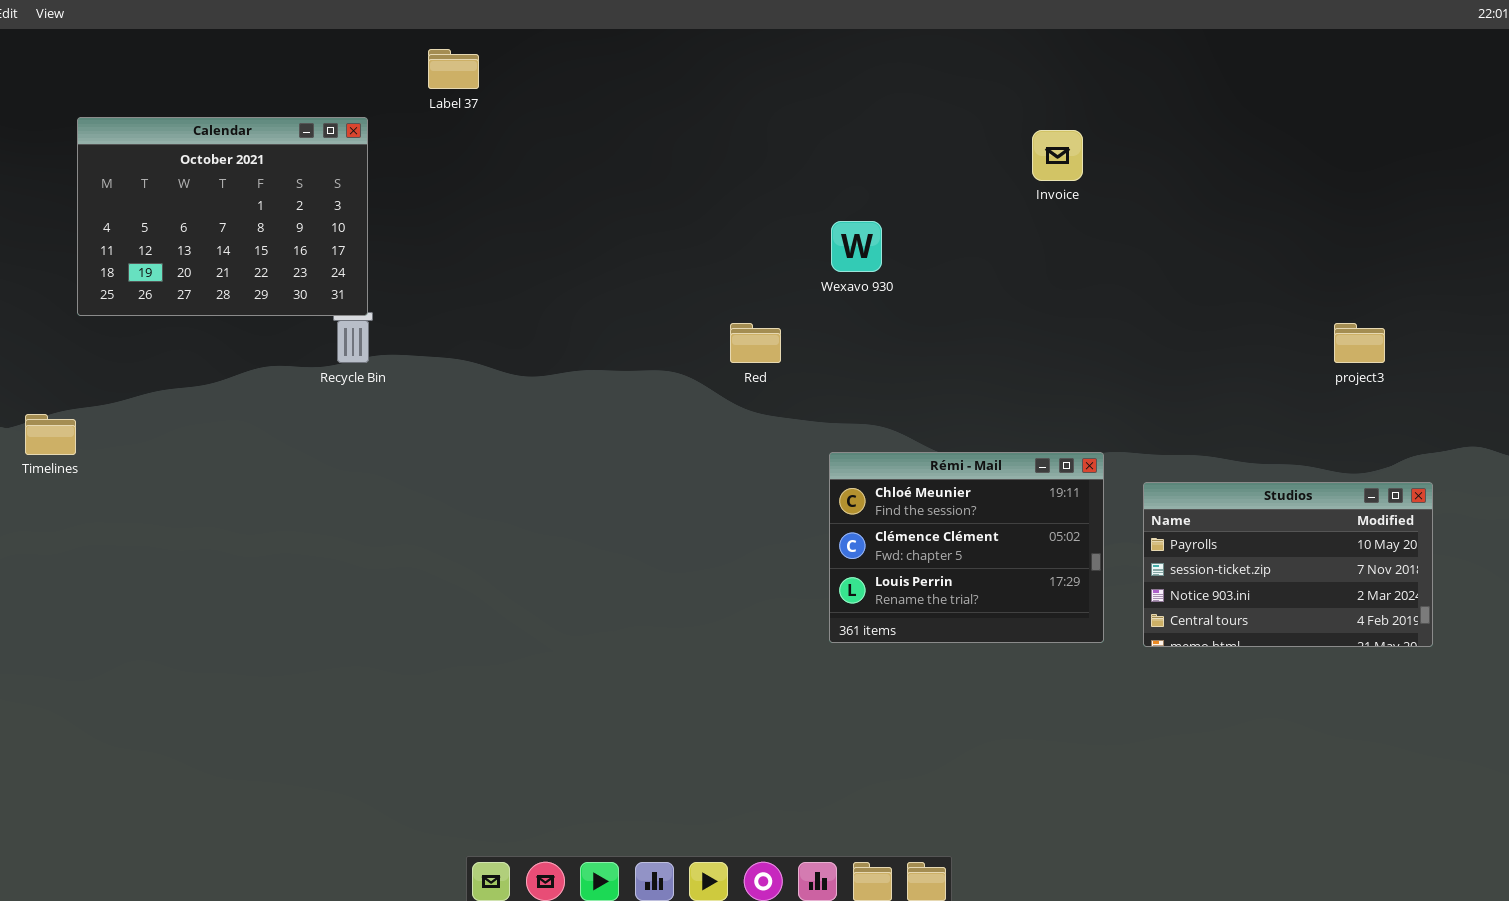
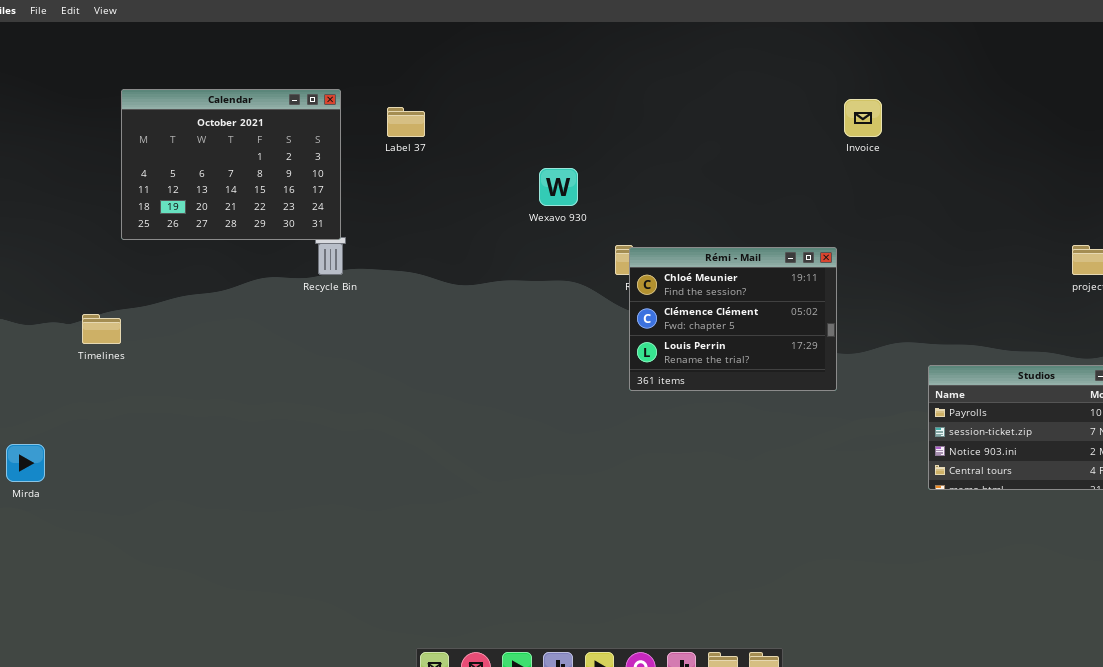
Label 37: [428,49,479,89] -> [387,107,425,137], moved
Wexavo 930: [831,221,882,272] -> [539,168,578,206], moved
Rémi - Mail: [829,452,1104,643] -> [629,247,837,391], moved

